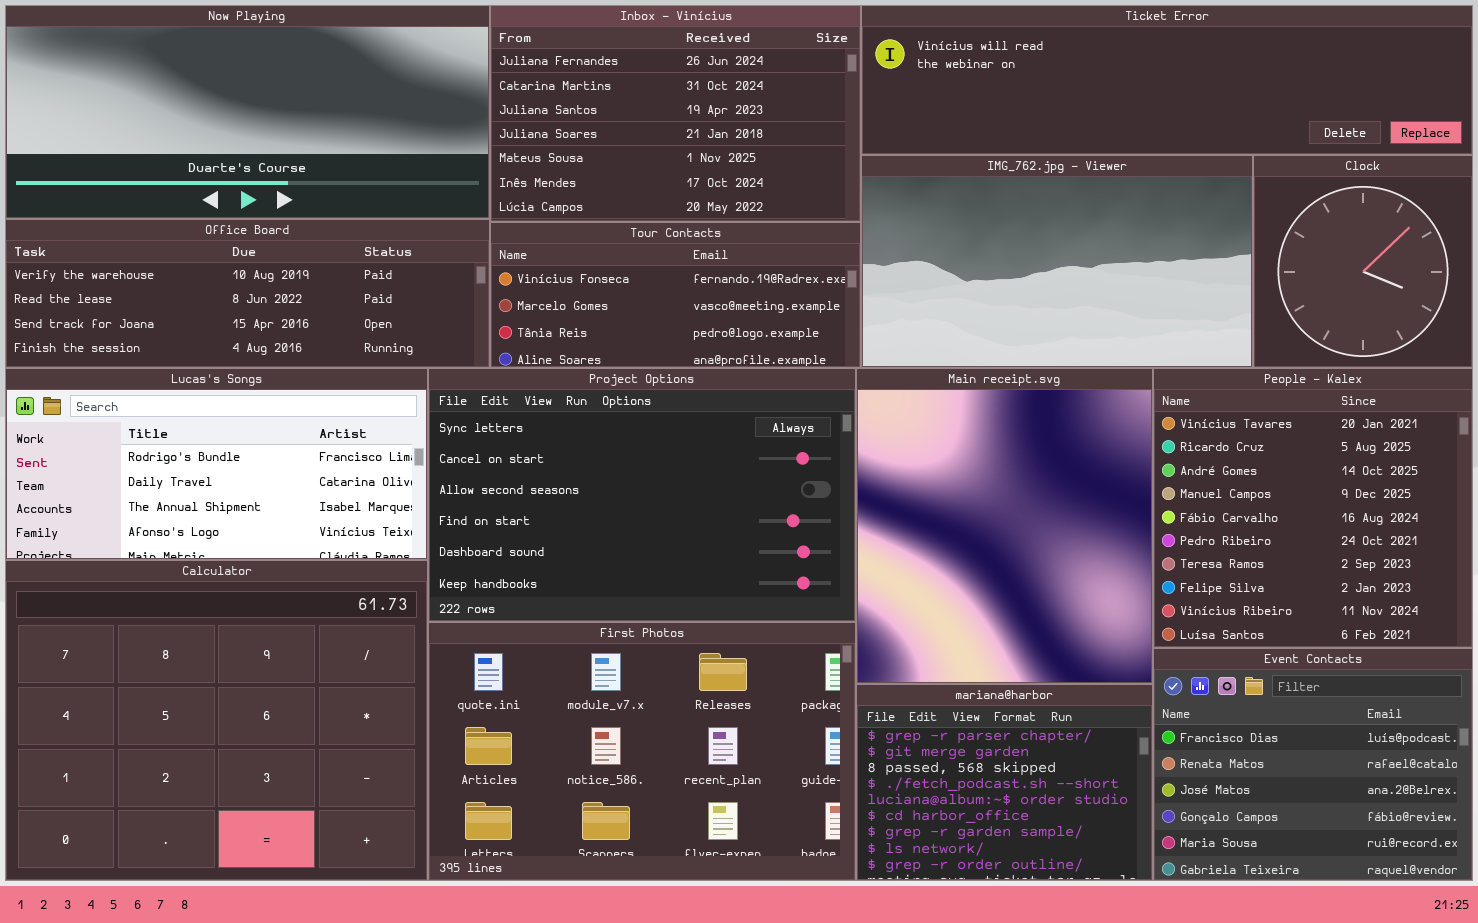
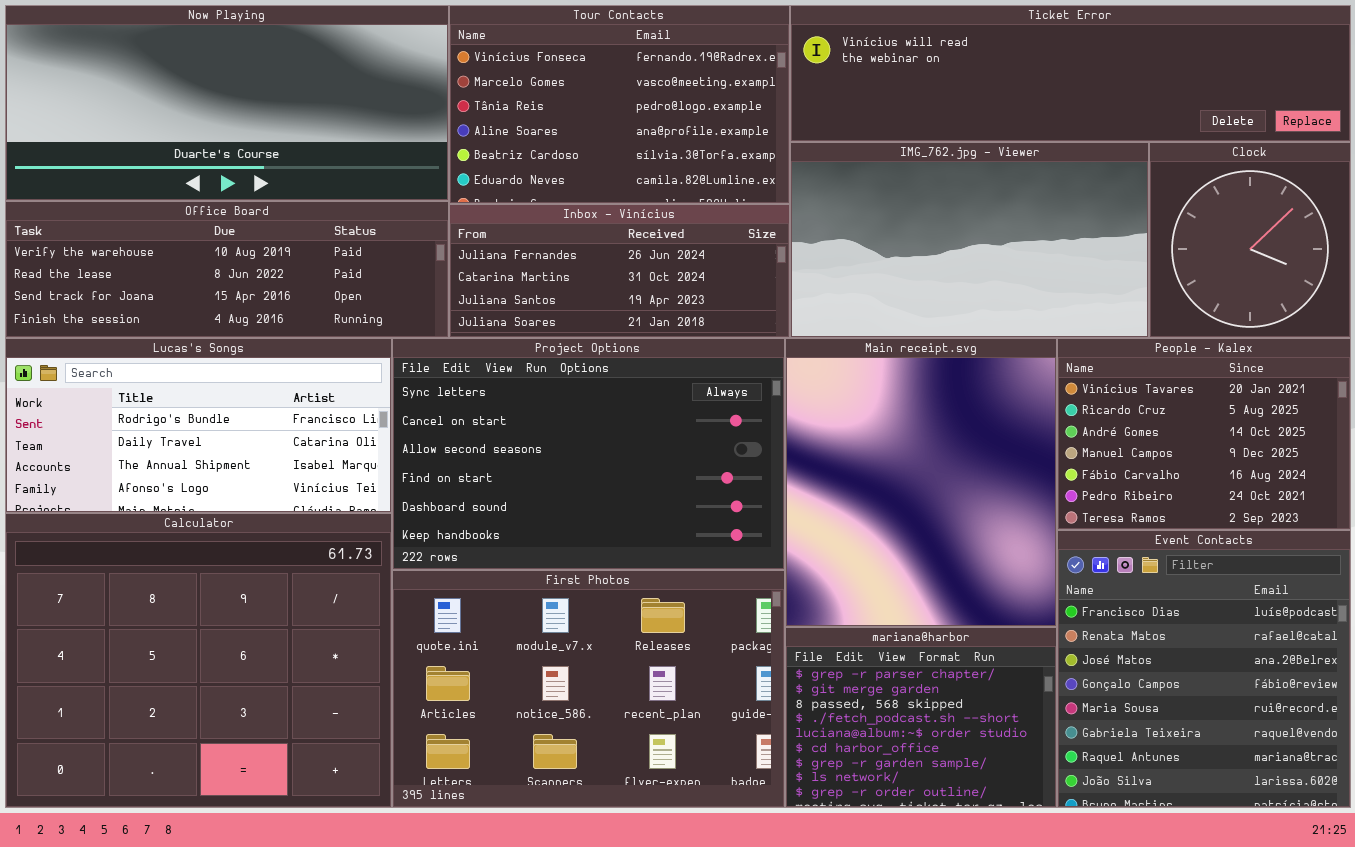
Inbox - Vinícius: [490,5,861,222] -> [449,204,790,338], moved, resized
Tour Contacts: [490,222,861,368] -> [449,5,790,204], moved, resized
People - Kalex: [1153,368,1473,648] -> [1057,338,1351,530], resized
Event Contacts: [1153,648,1473,881] -> [1057,530,1351,808], resized

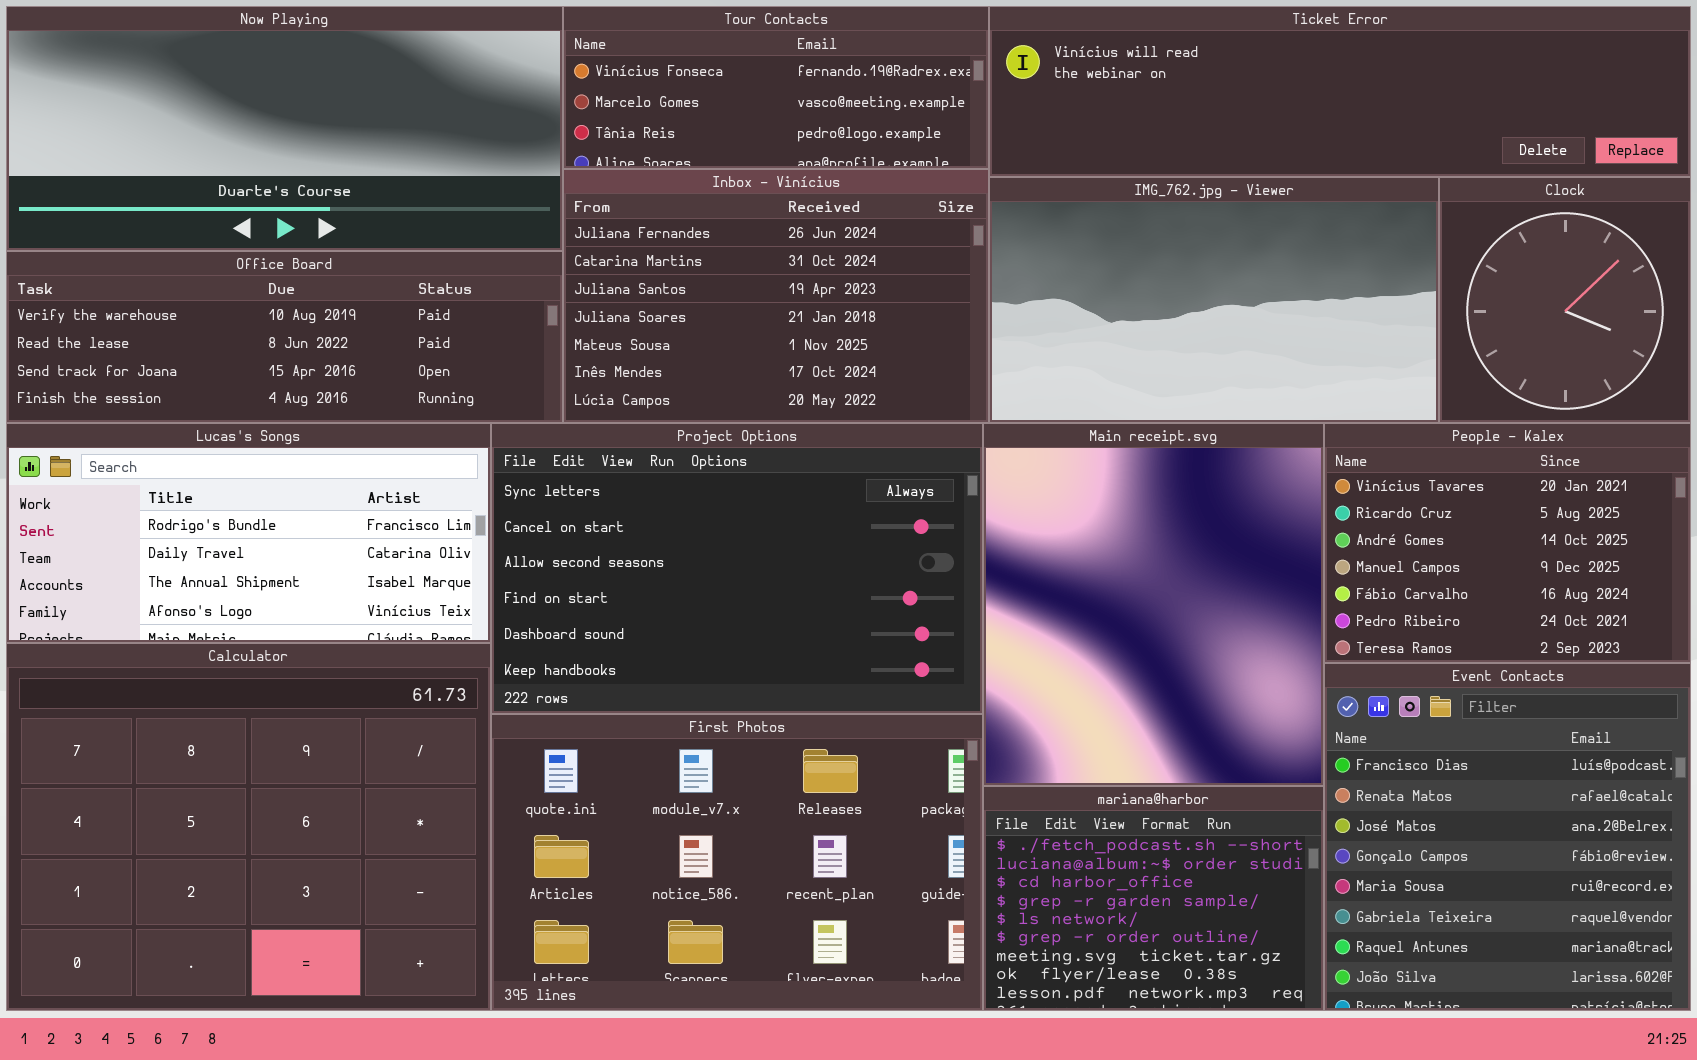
Tour Contacts: [449,5,790,204] -> [563,6,989,169], resized
Inbox - Vinícius: [449,204,790,338] -> [563,169,989,423], resized
mariana@harbor: [785,627,1057,808] -> [983,786,1324,1011], scrolled down 3 rows

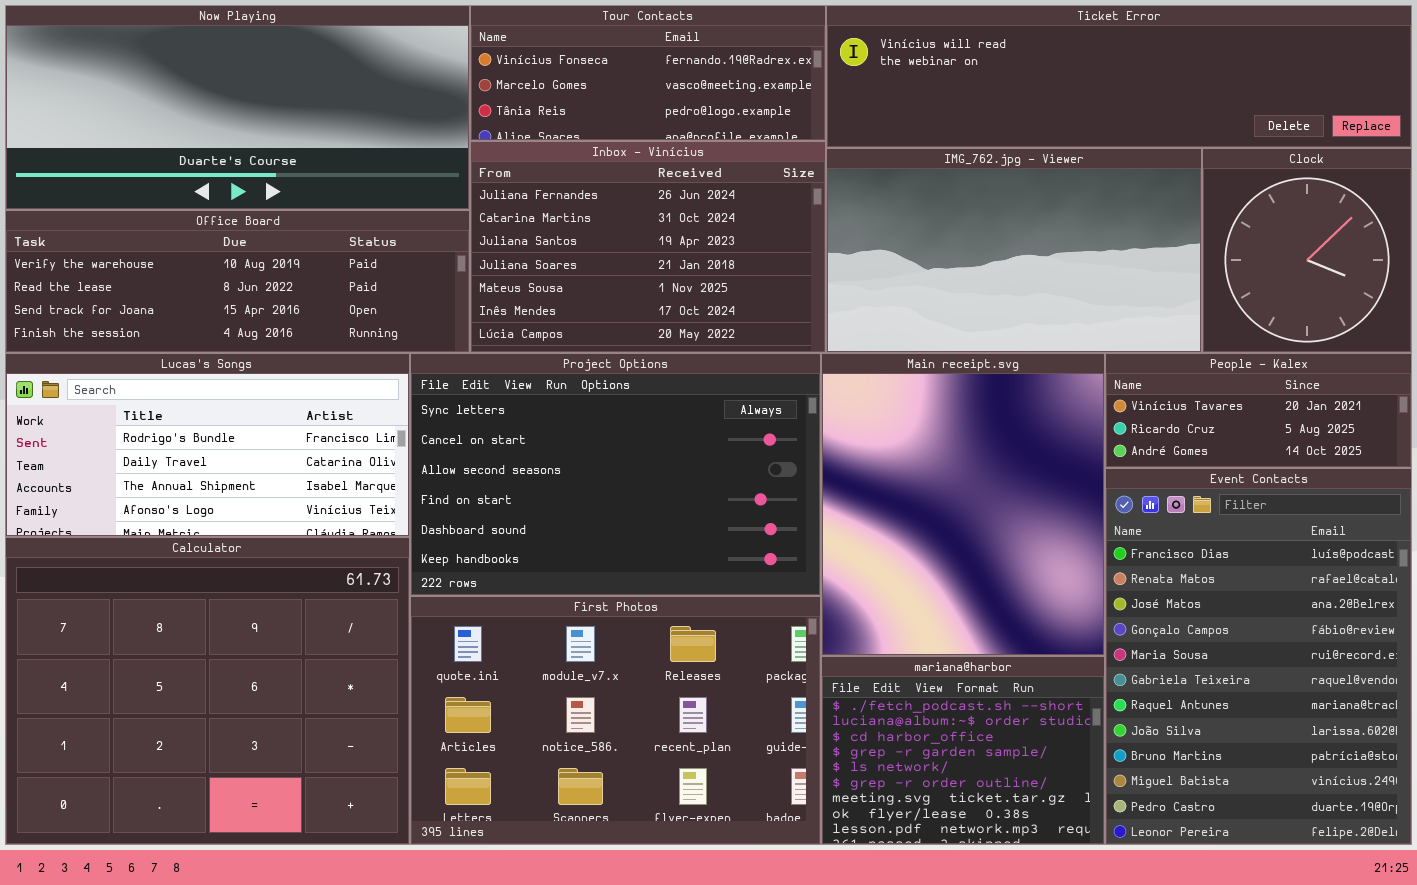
People - Kalex: [1324,423,1691,663] -> [1105,353,1412,468], resized
Event Contacts: [1324,663,1691,1011] -> [1105,468,1412,845], resized

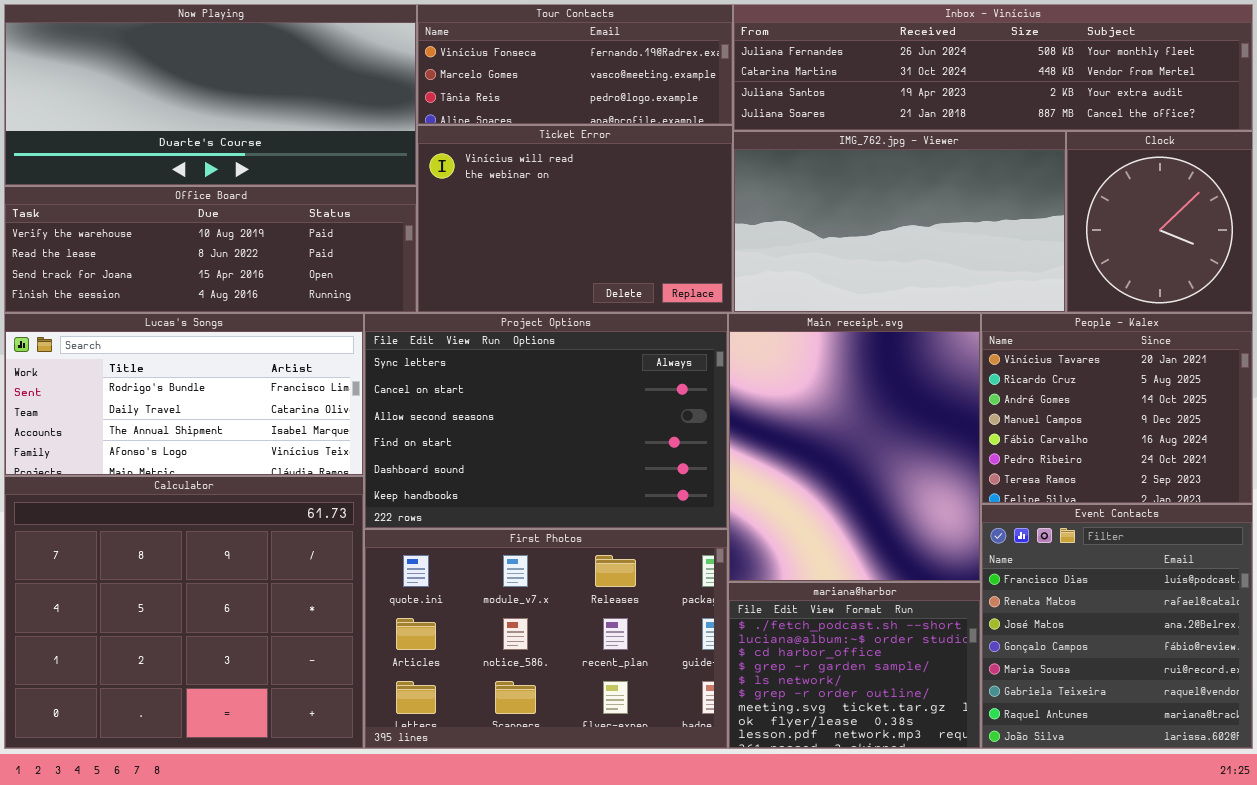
Ticket Error: [826,5,1412,148] -> [417,125,733,313], moved, resized
Inbox - Vinícius: [470,141,826,353] -> [733,4,1253,131], moved, resized
People - Kalex: [1105,353,1412,468] -> [981,313,1253,504], resized
Event Contacts: [1105,468,1412,845] -> [981,504,1253,749], resized

